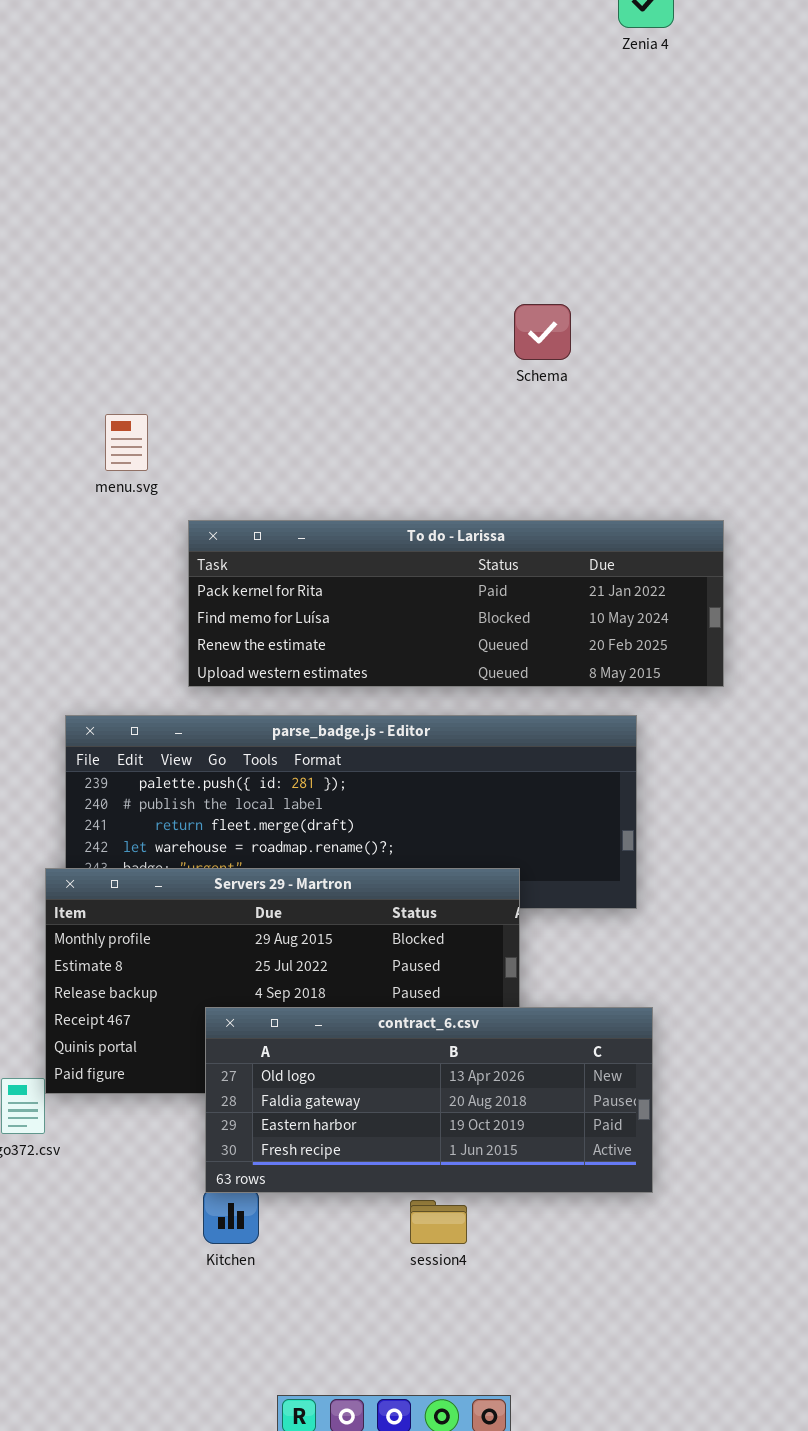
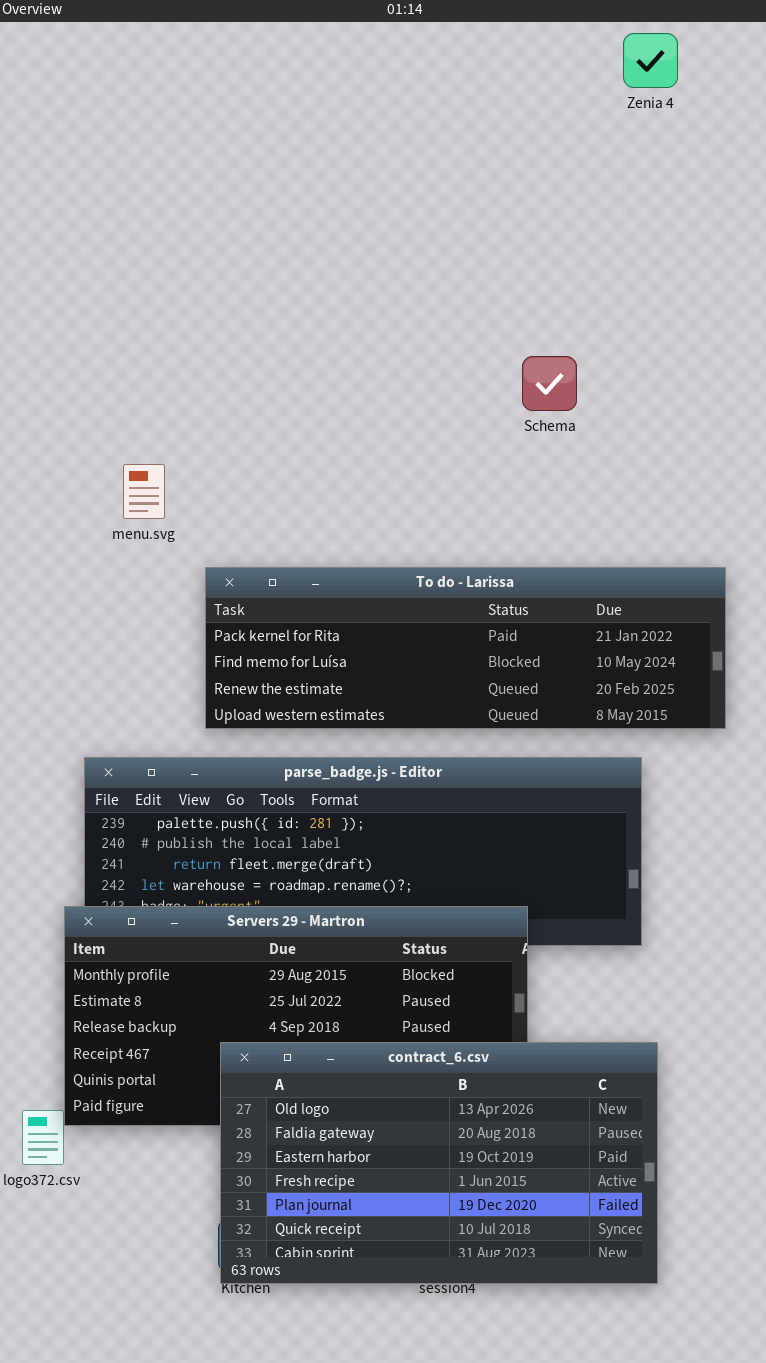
contract_6.csv: [205,1007,653,1193] -> [220,1042,658,1284], resized

